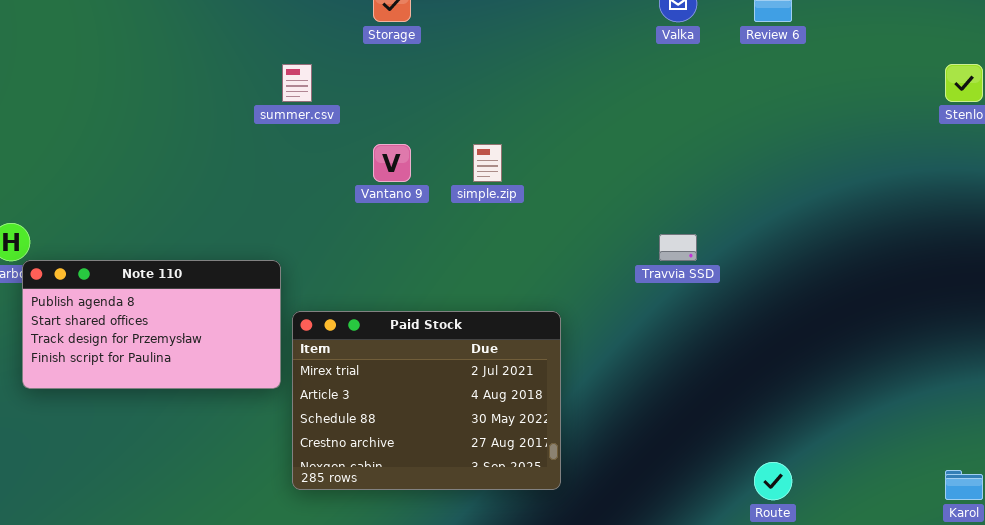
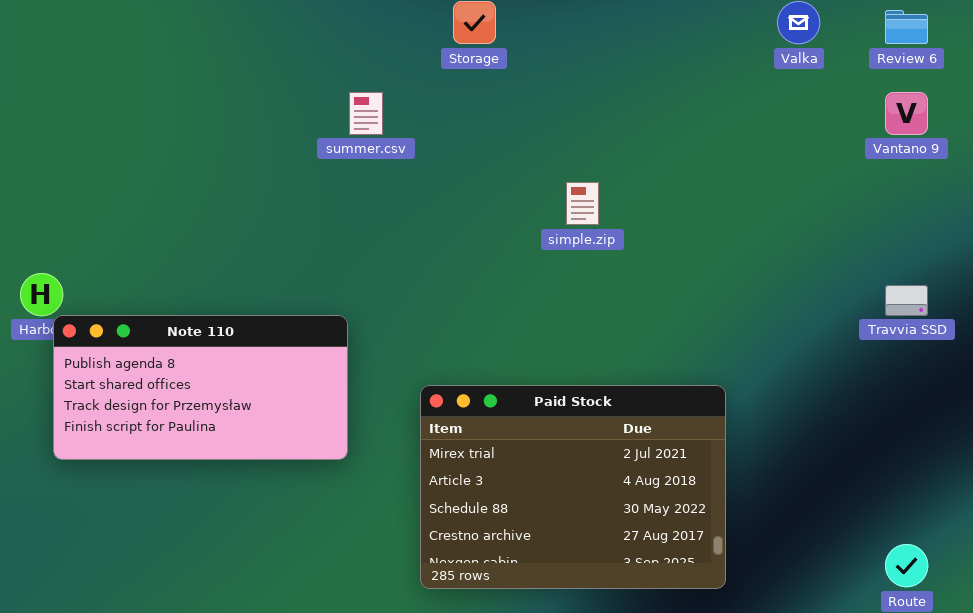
Vantano 9: [373,144,411,182] -> [885,92,928,135], moved
Travvia SSD: [659,234,697,261] -> [885,285,928,316], moved
Paid Stock: [292,311,561,490] -> [420,385,726,589], moved

